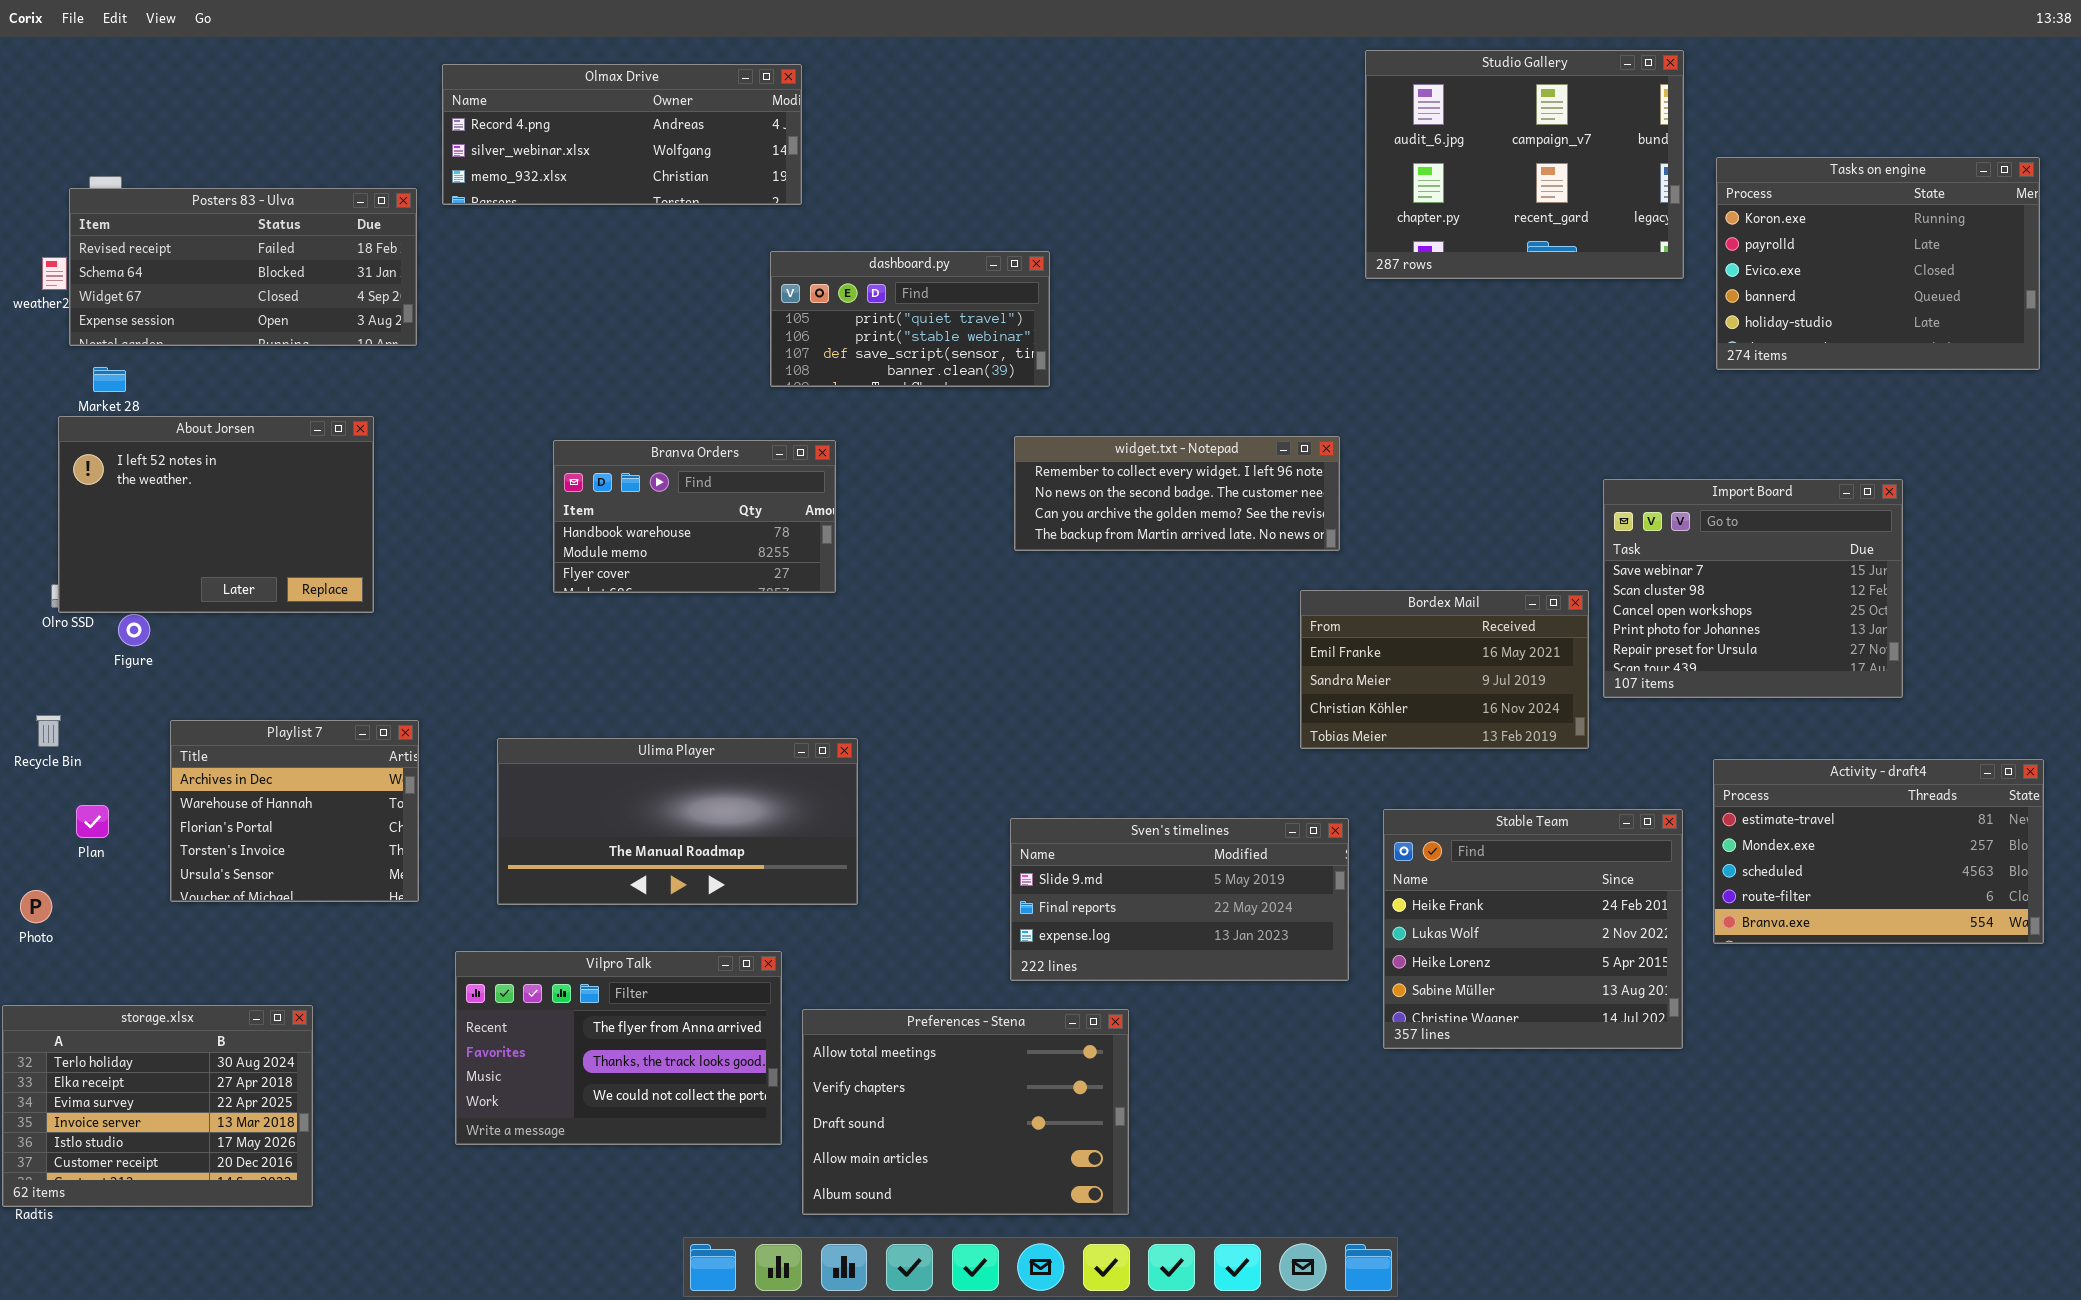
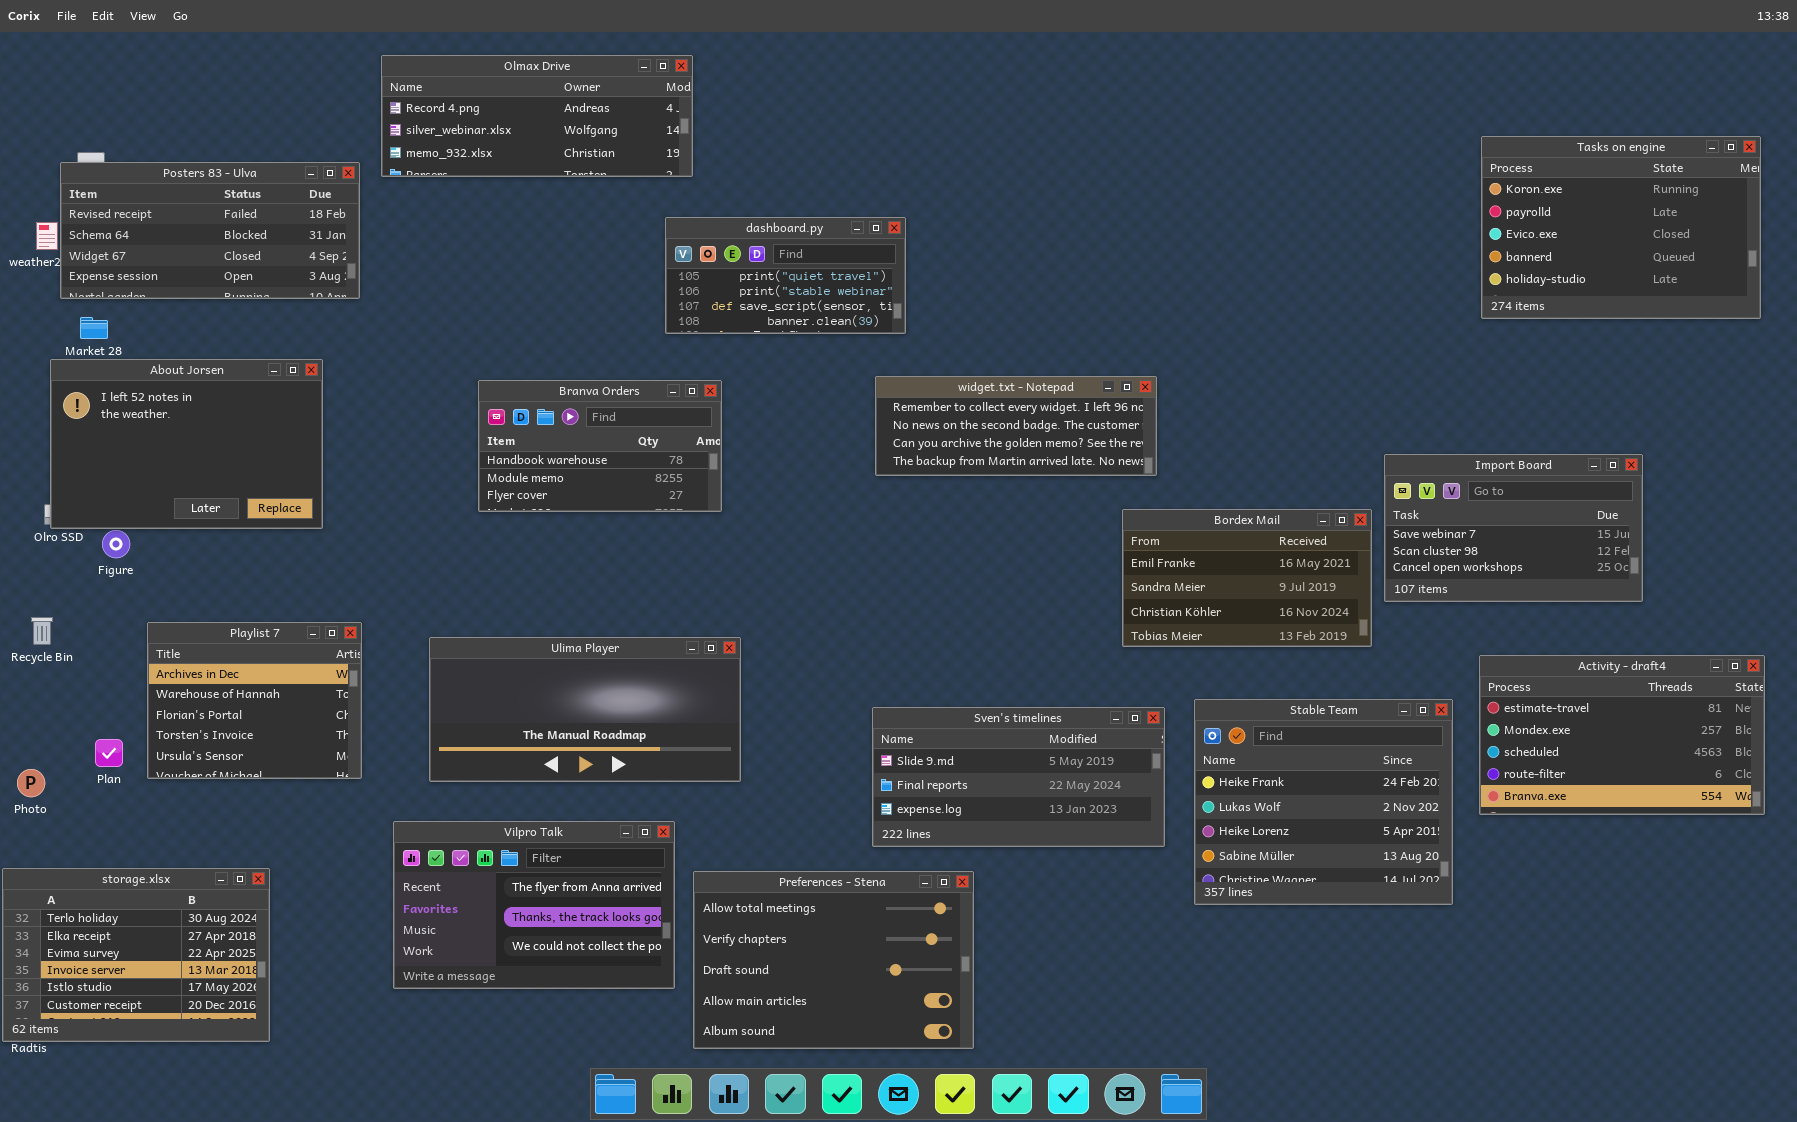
Studio Gallery: [1365,50,1684,279] -> none, closed
Import Board: [1603,479,1903,698] -> [1384,454,1643,602], resized
Plan: [76,805,109,838] -> [95,739,123,767], moved

